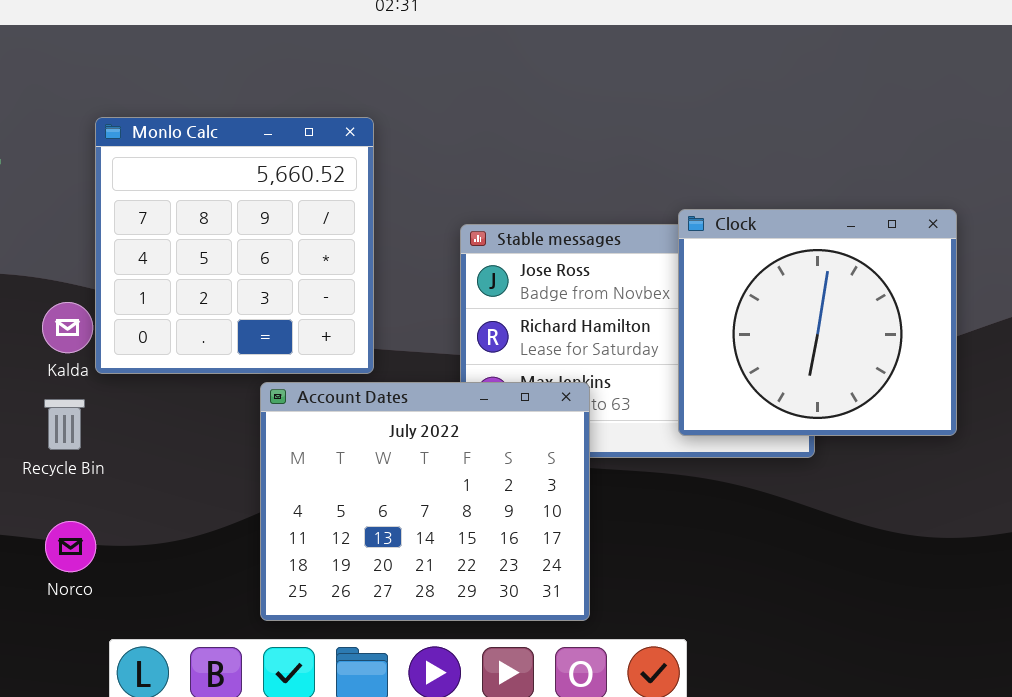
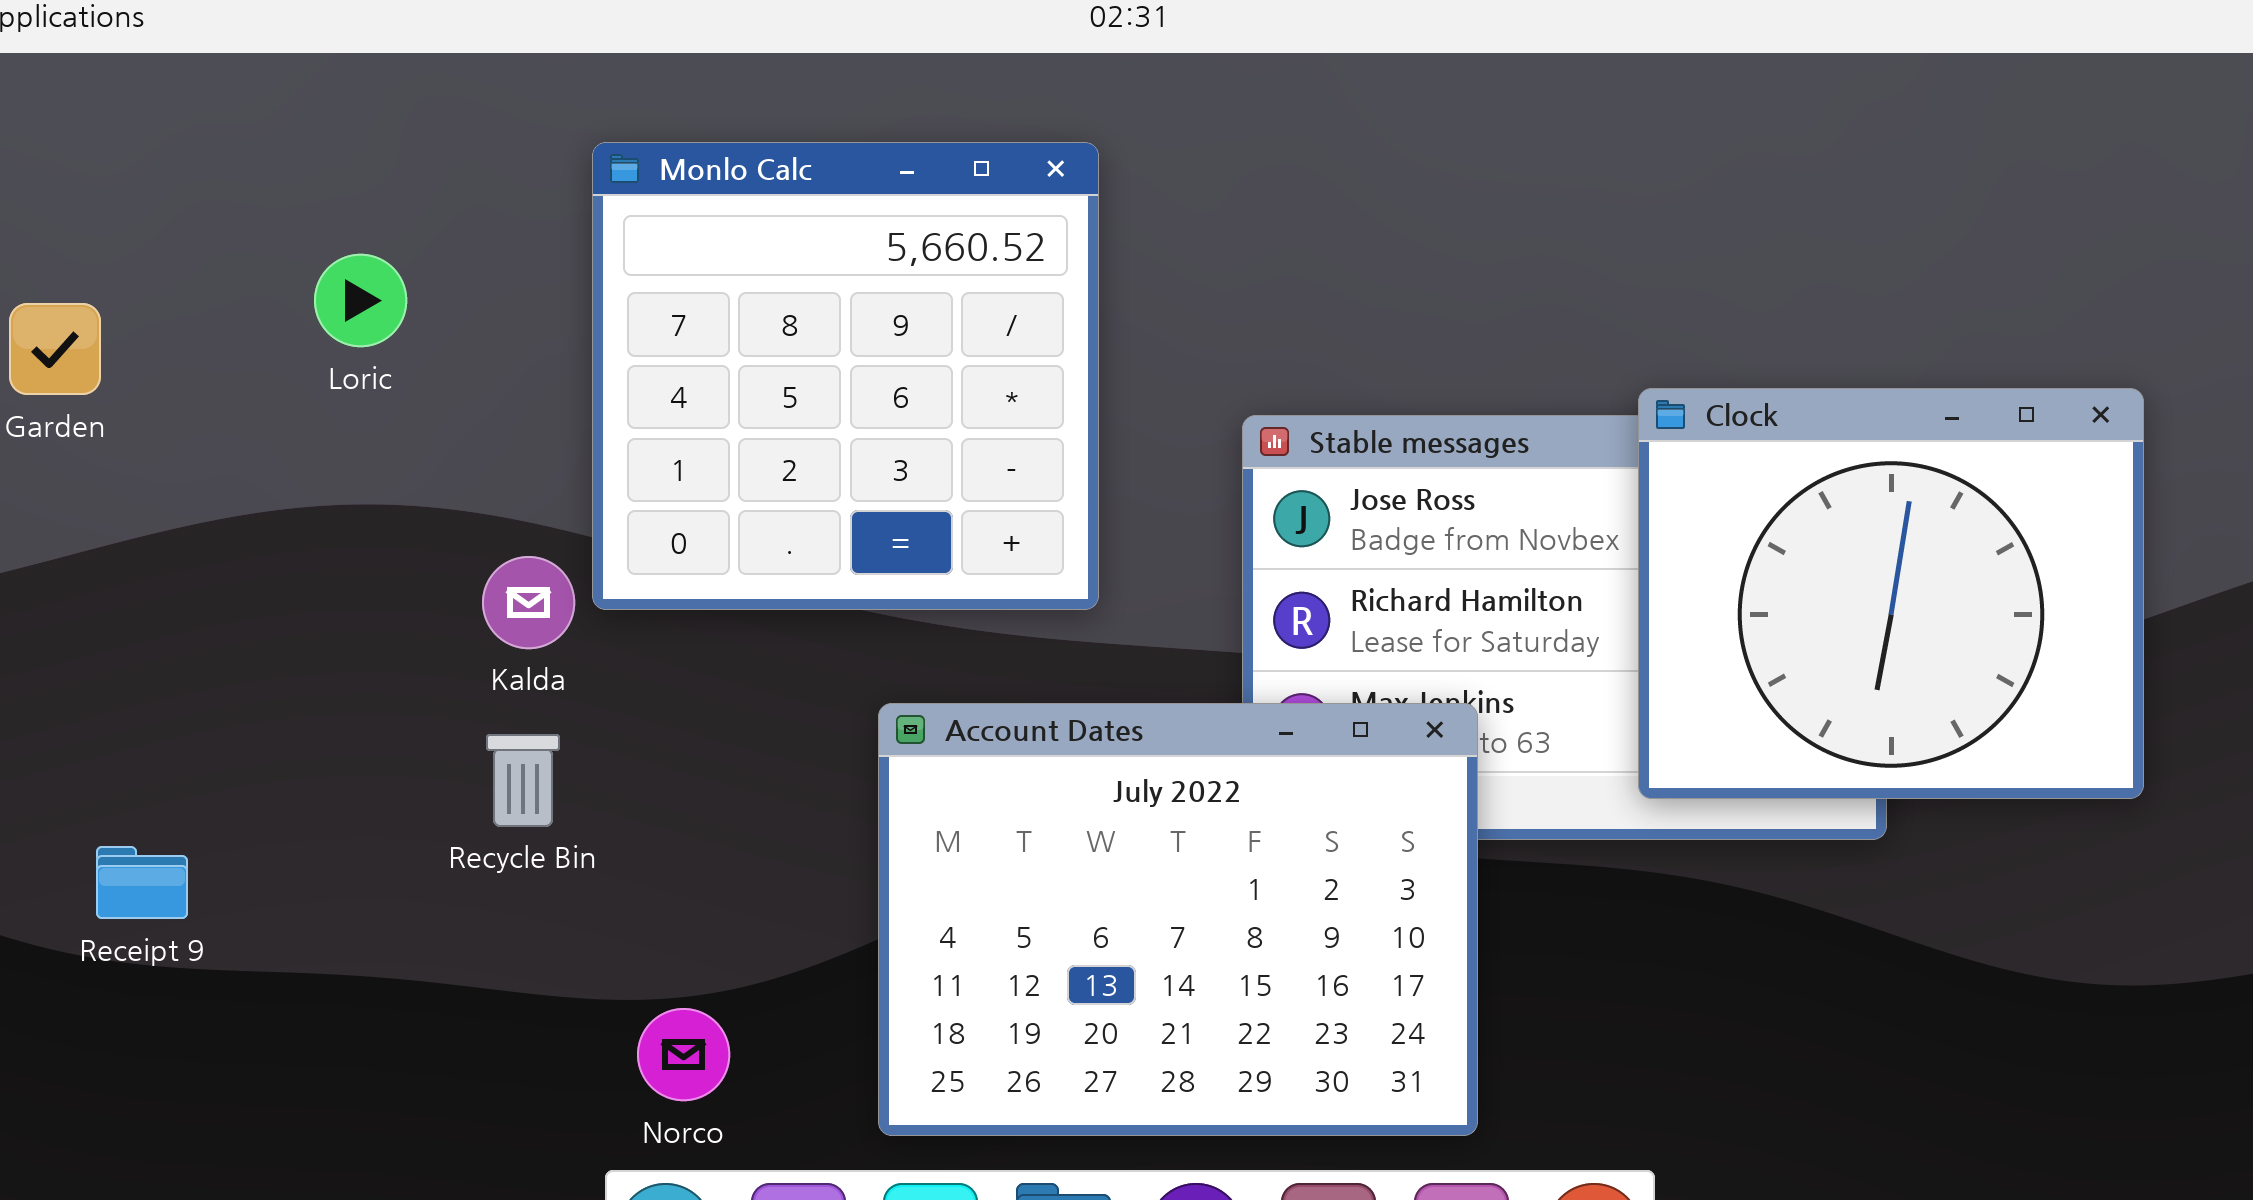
Monlo Calc: [95,117,374,374] -> [592,142,1099,610], moved
Norco: [45,521,96,572] -> [637,1008,730,1101], moved

